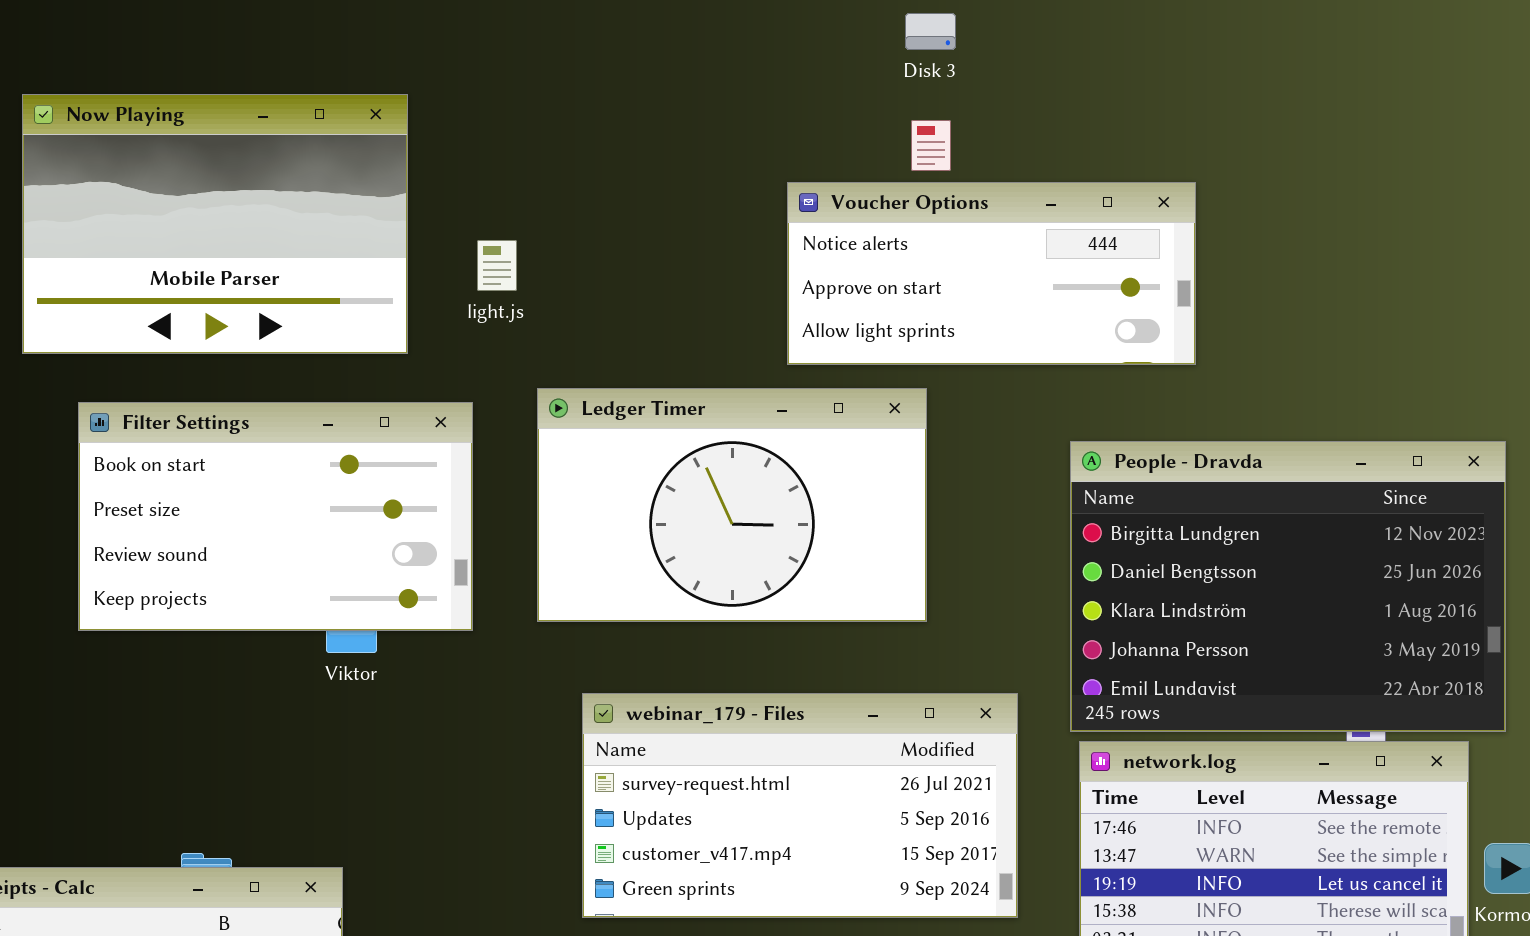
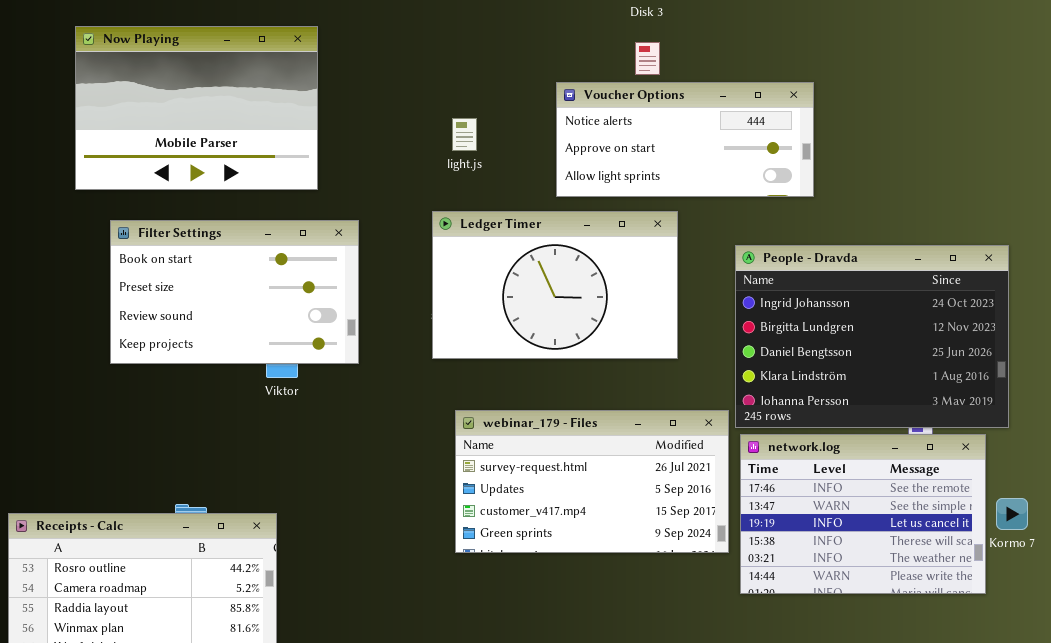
light.js: [477,240,517,291] -> [452,118,477,151], moved
Ledger Timer: [537,388,927,622] -> [432,211,678,359], moved
People - Dravda: [1070,441,1506,732] -> [735,245,1009,428], scrolled up 1 row
webinar_179 - Files: [582,693,1018,918] -> [455,410,729,553], moved

